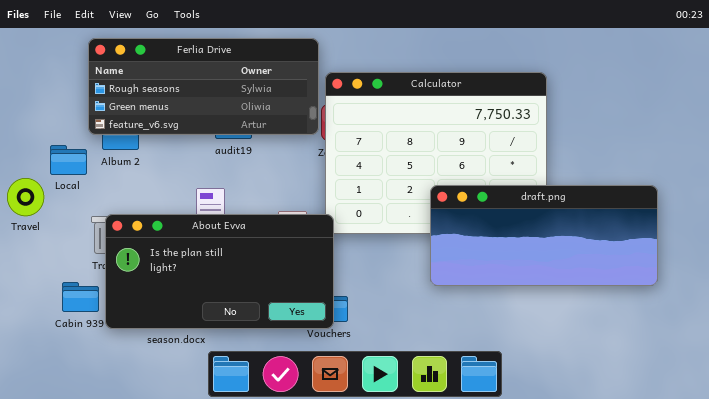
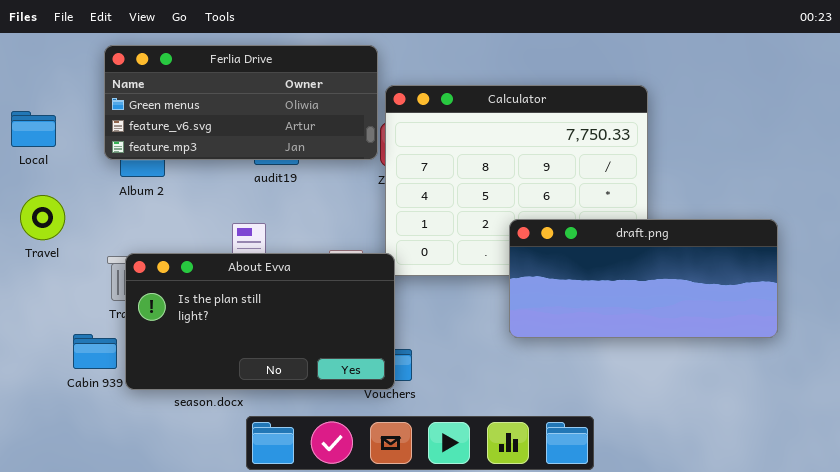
Ferlia Drive: [88,38,319,135] -> [104,45,378,160], scrolled down 1 row
Local: [50,145,87,175] -> [11,111,56,147], moved
Travel: [7,178,44,216] -> [20,195,65,240], moved

